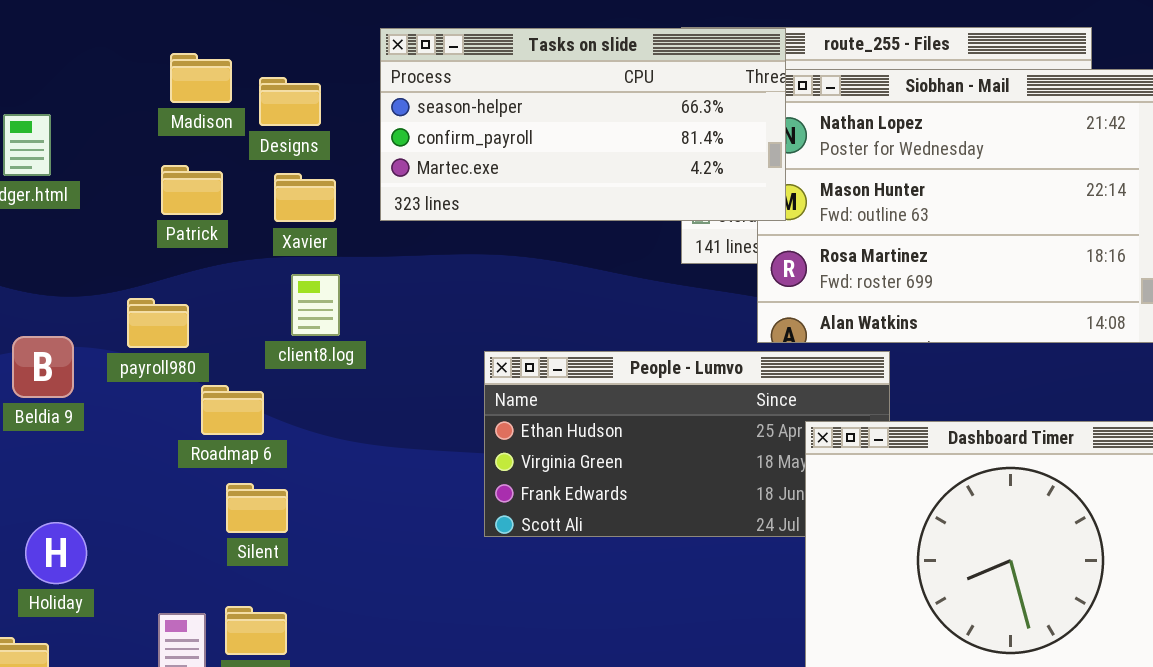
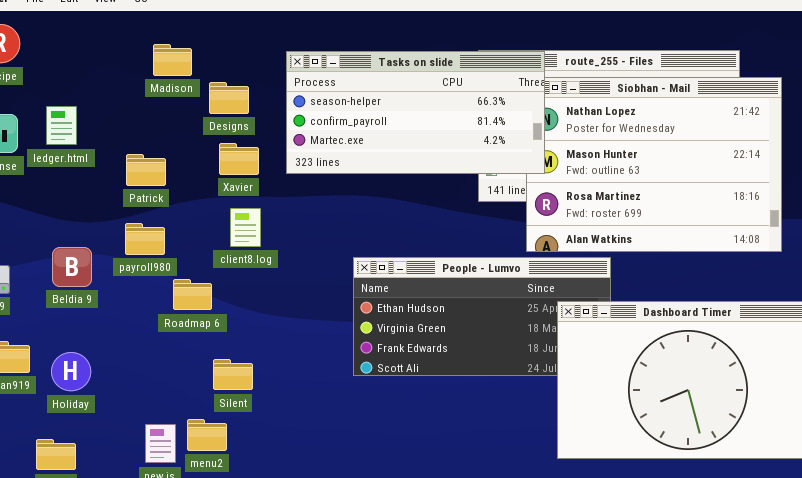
Madison: [170,53,232,103] -> [153,44,192,76], moved
Patrick: [161,165,223,215] -> [126,154,166,186], moved
Silent: [226,483,288,533] -> [213,359,253,390], moved
Holiday: [25,522,87,584] -> [51,352,91,391], moved

